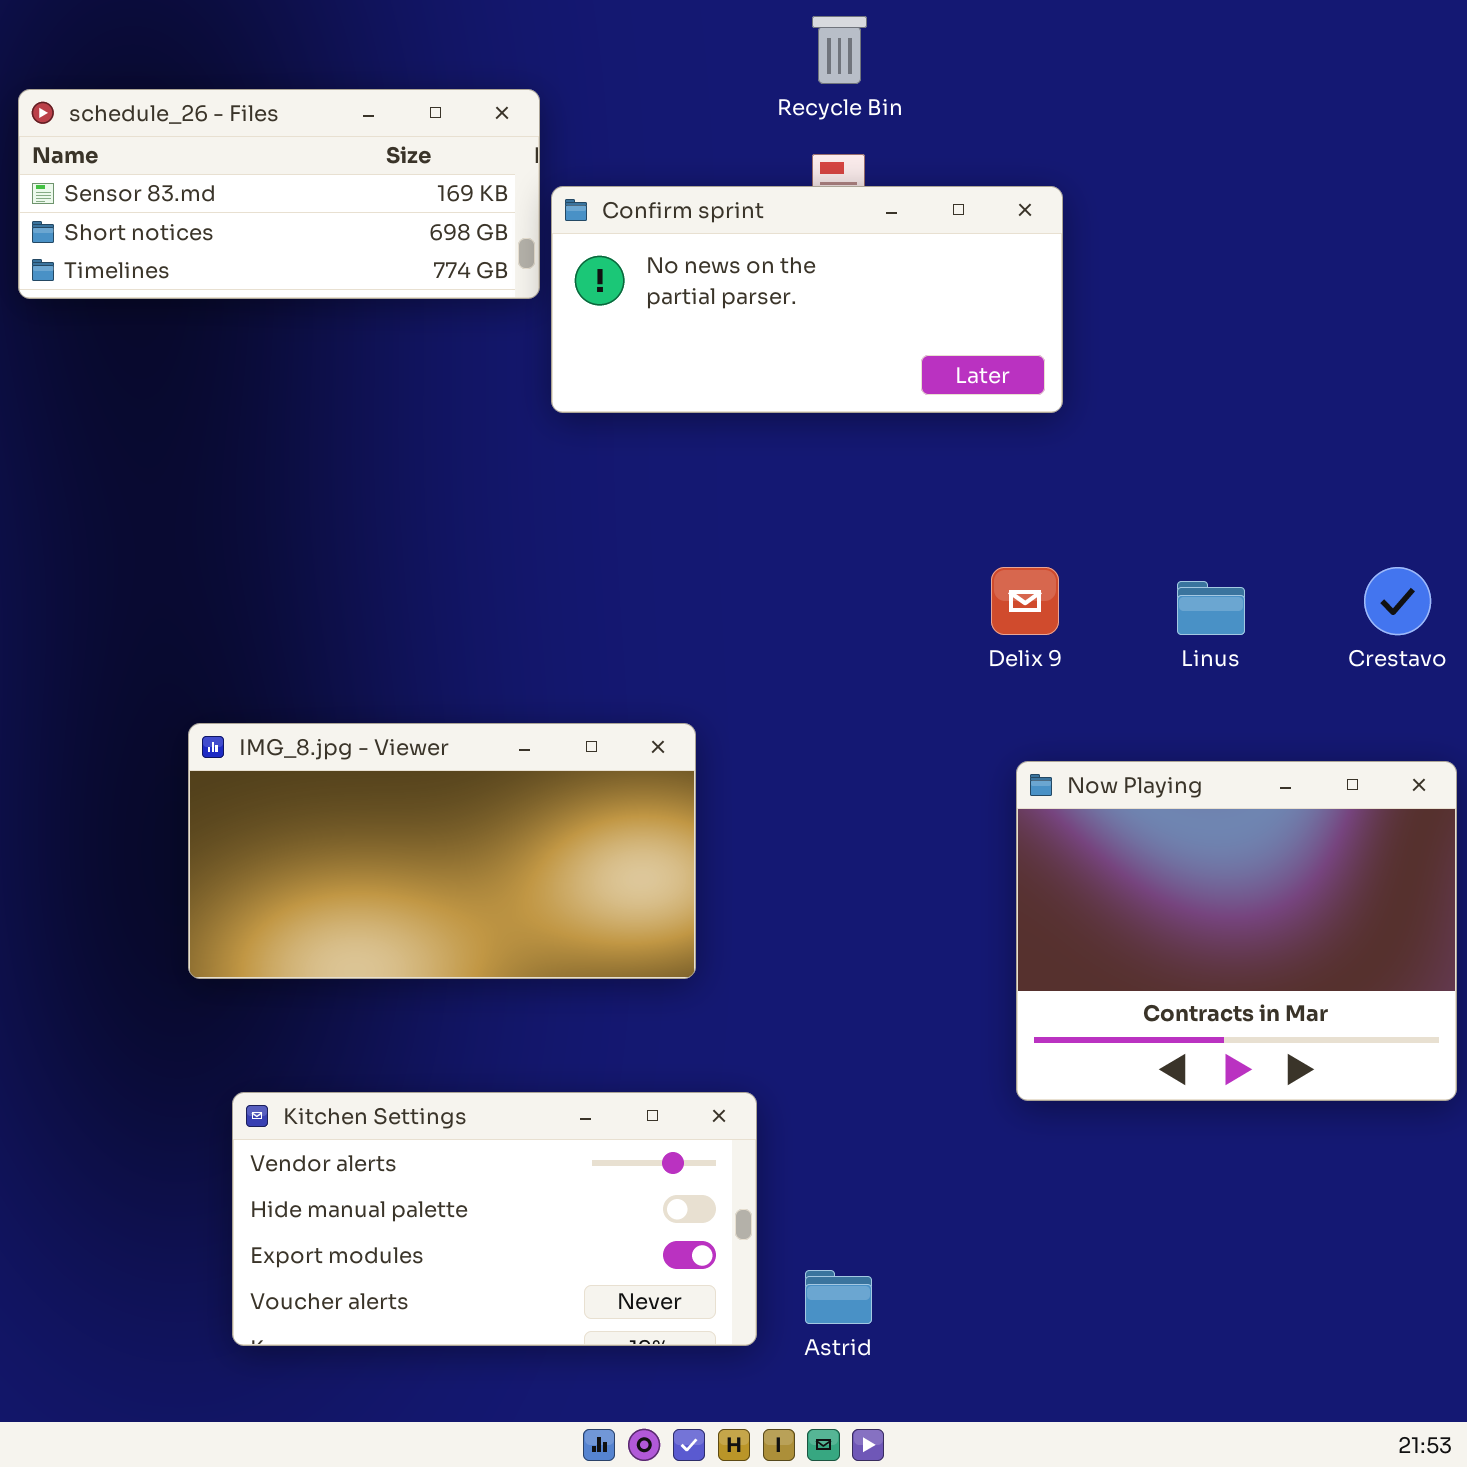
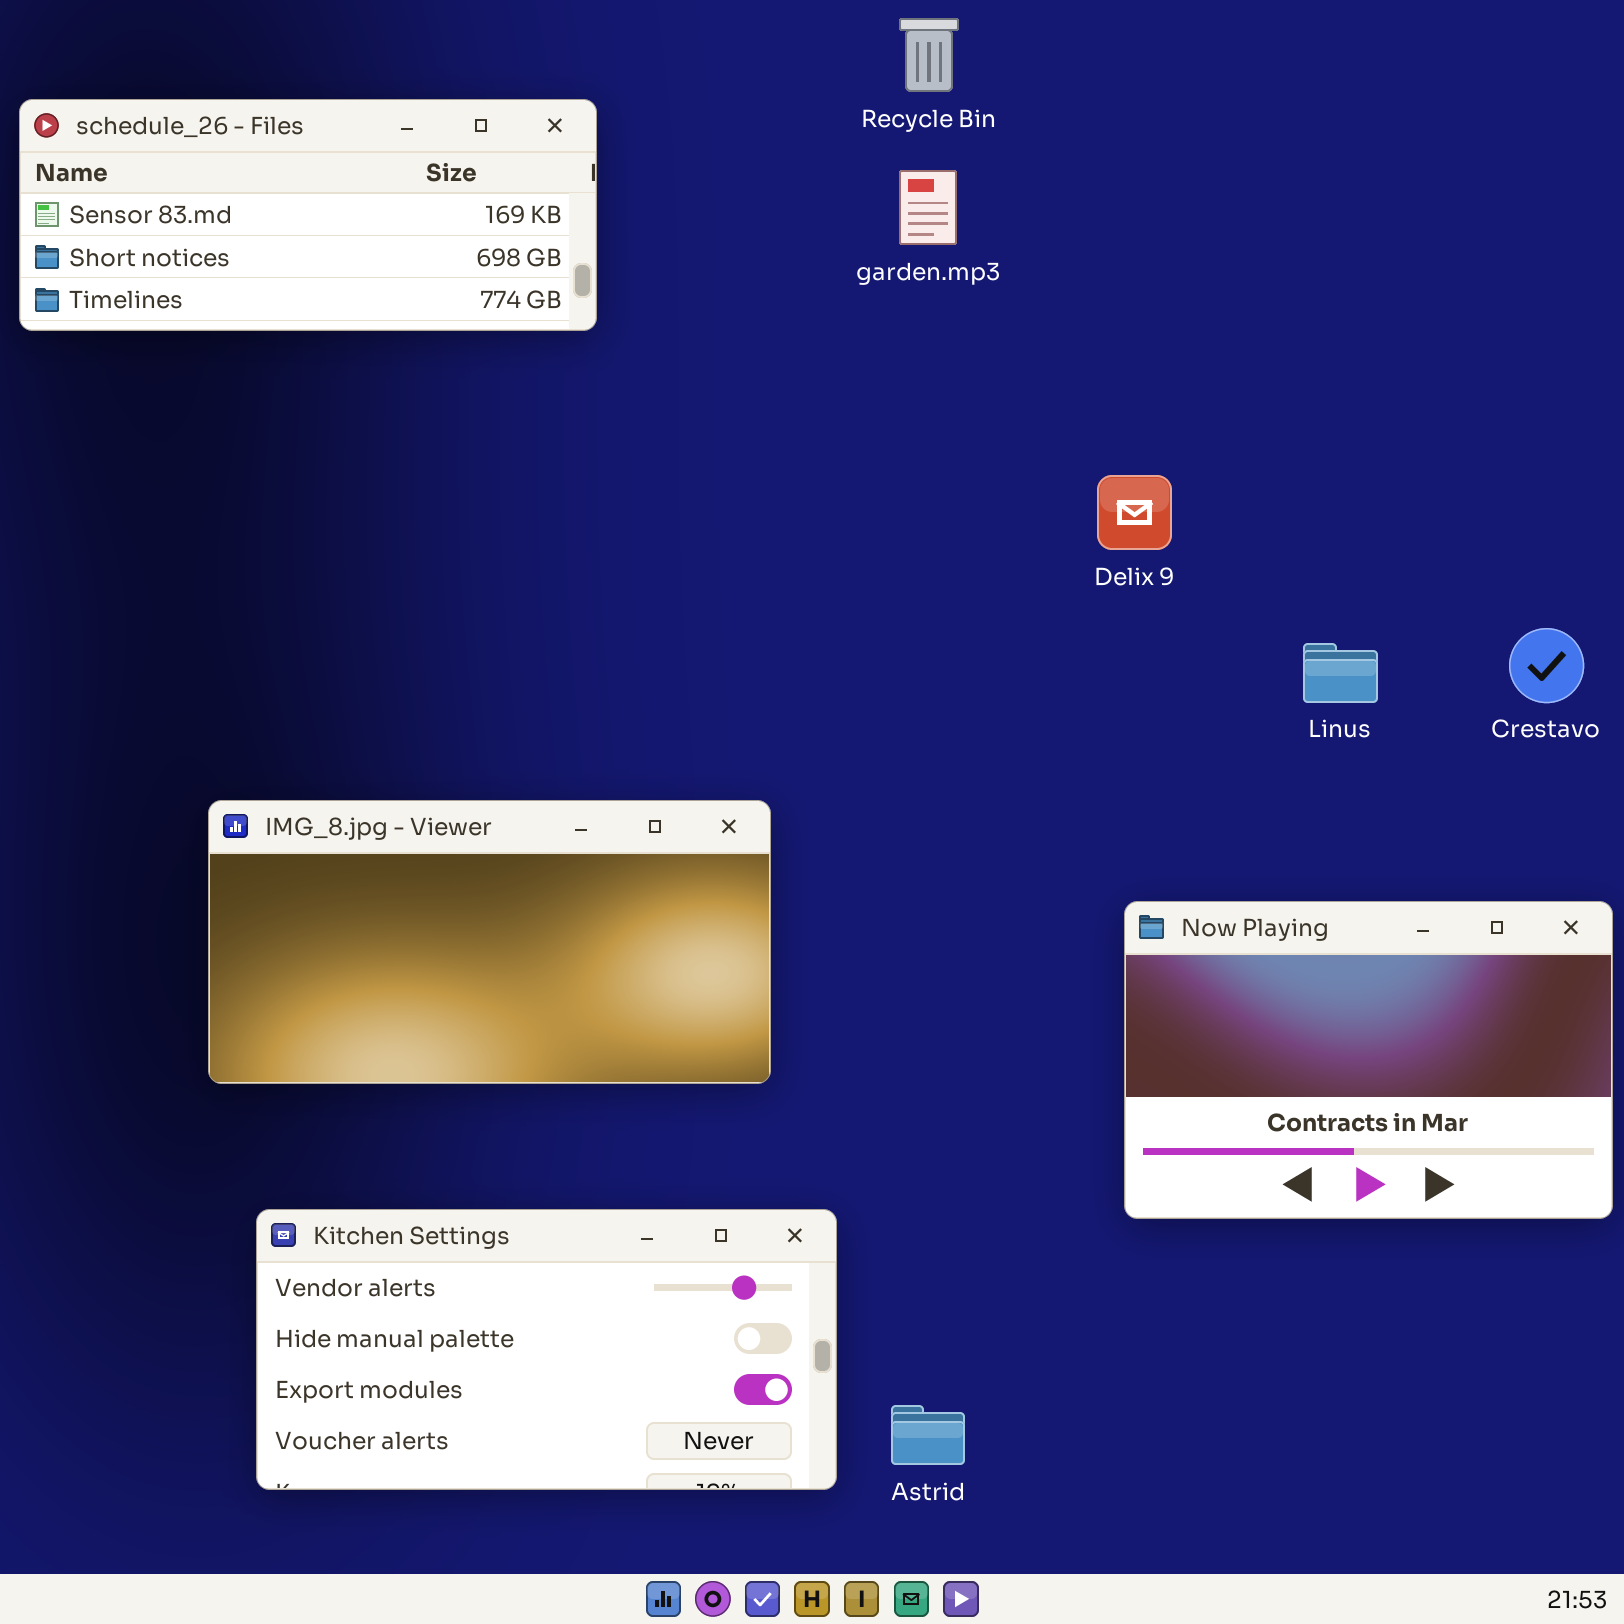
Confirm sprint: [551,186,1063,413] -> none, closed
Delix 9: [991,567,1059,635] -> [1097,475,1172,550], moved
Now Playing: [1016,761,1457,1101] -> [1124,901,1613,1219], resized

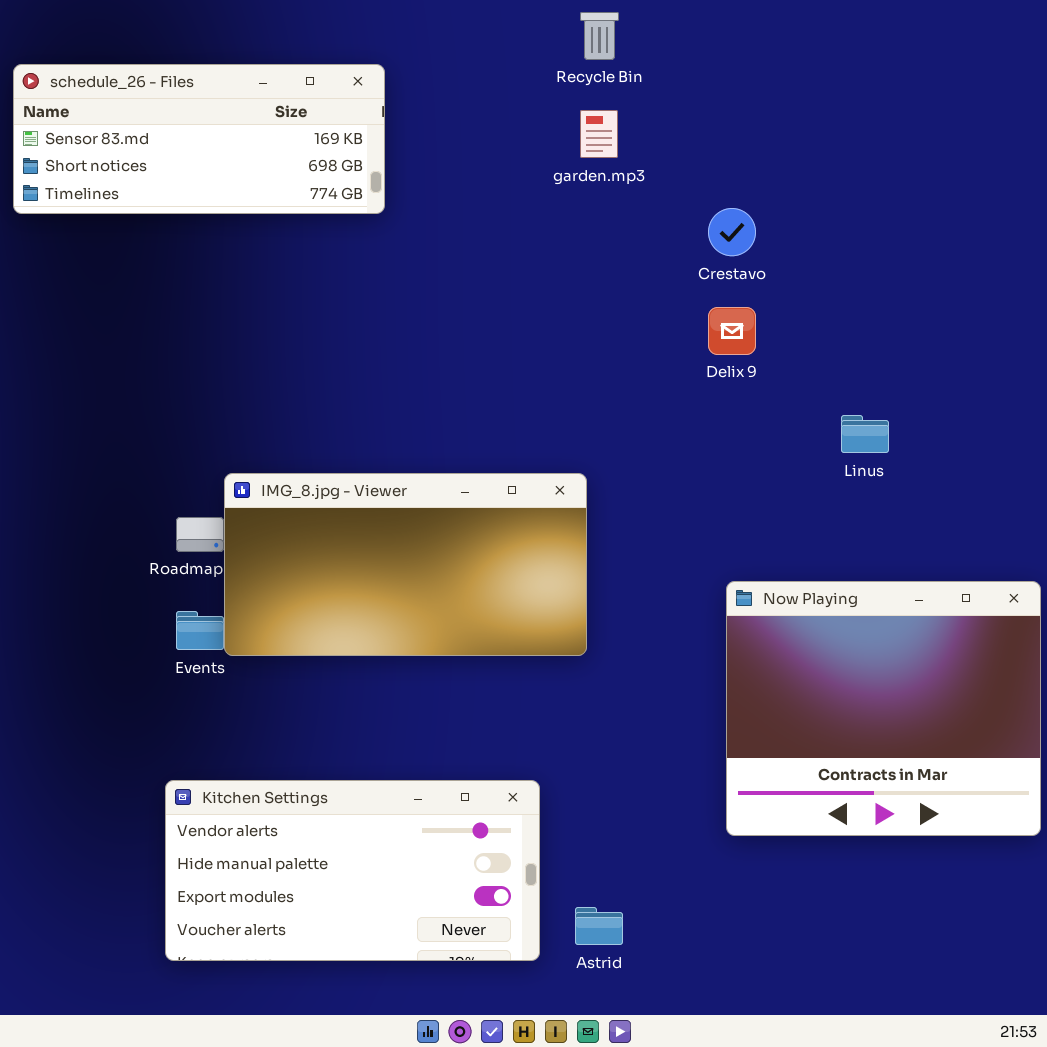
Crestavo: [1509,628,1584,703] -> [708,208,756,256], moved
IMG_8.jpg - Viewer: [208,800,771,1084] -> [224,473,587,656], moved
Now Playing: [1124,901,1613,1219] -> [726,581,1041,836], resized

